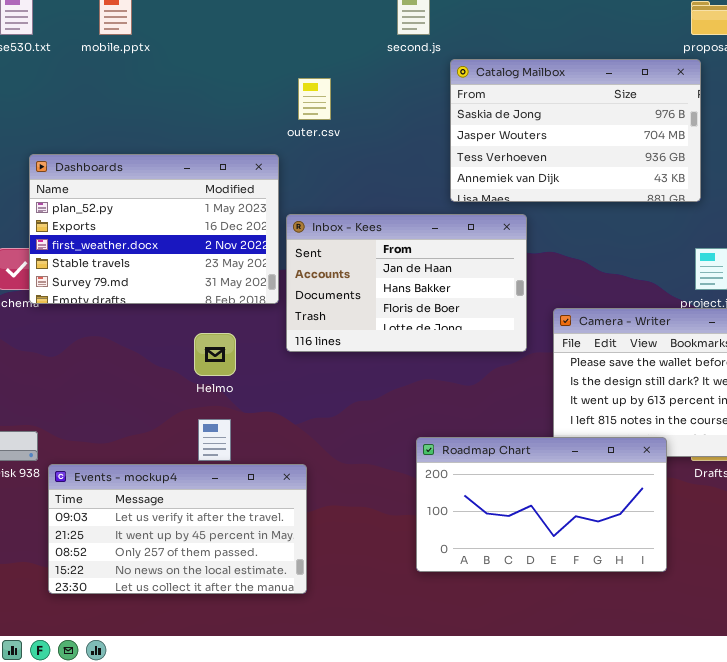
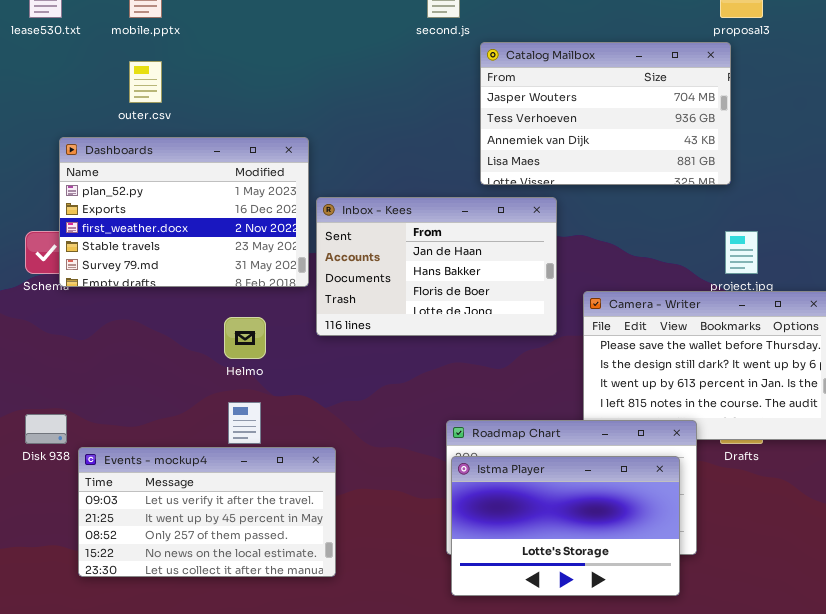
Catalog Mailbox: [450,59,701,202] -> [480,42,731,185], scrolled down 1 row
outer.csv: [298,78,331,120] -> [129,61,162,103], moved
Istma Player: none -> [451,456,680,596], opened

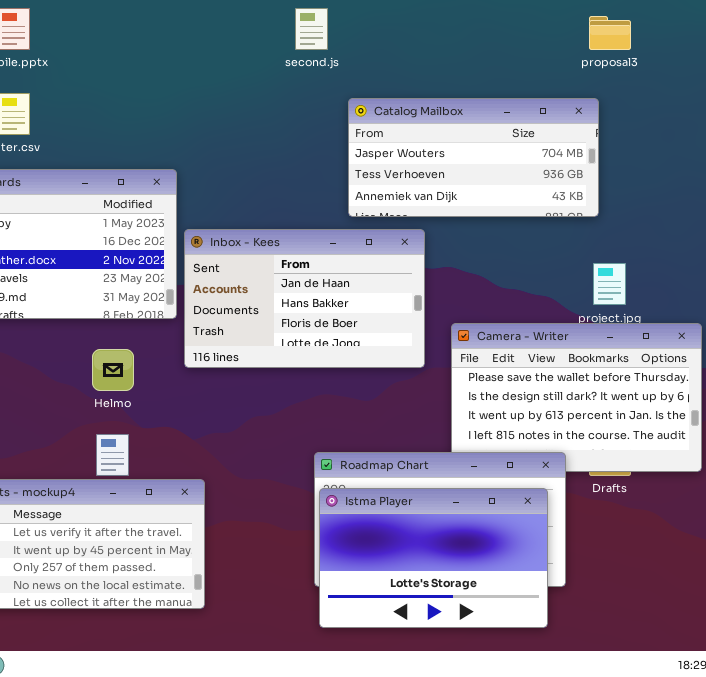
Catalog Mailbox: [480,42,731,185] -> [348,98,599,217], resized

